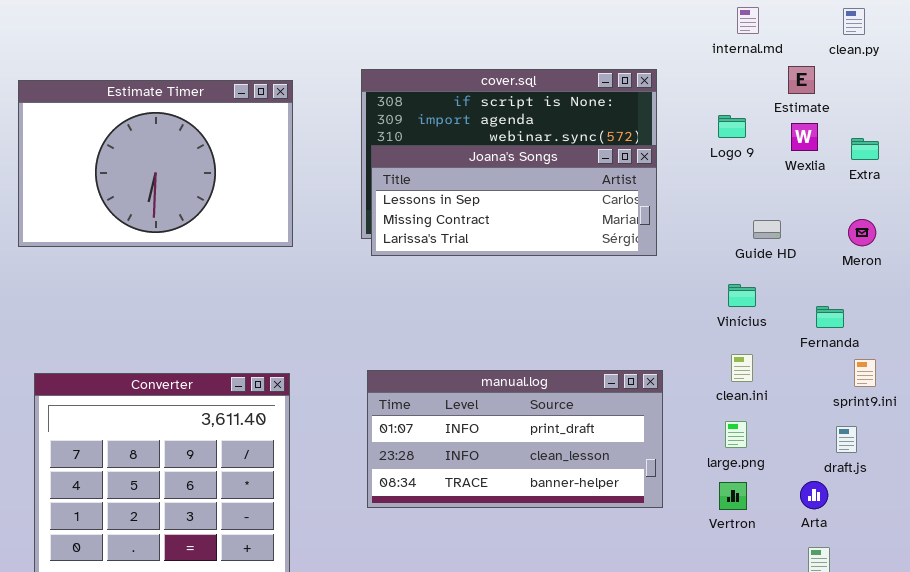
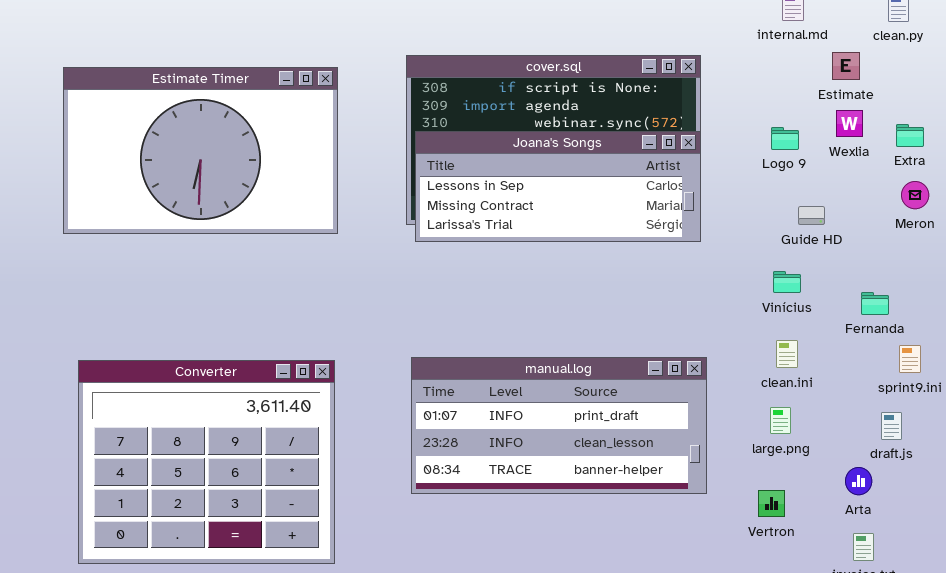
Logo 9: [718,115,746,138] -> [771,127,799,150], moved
Meron: [848,219,876,246] -> [901,181,929,209], moved
Vertron: [719,482,747,510] -> [758,490,785,517], moved

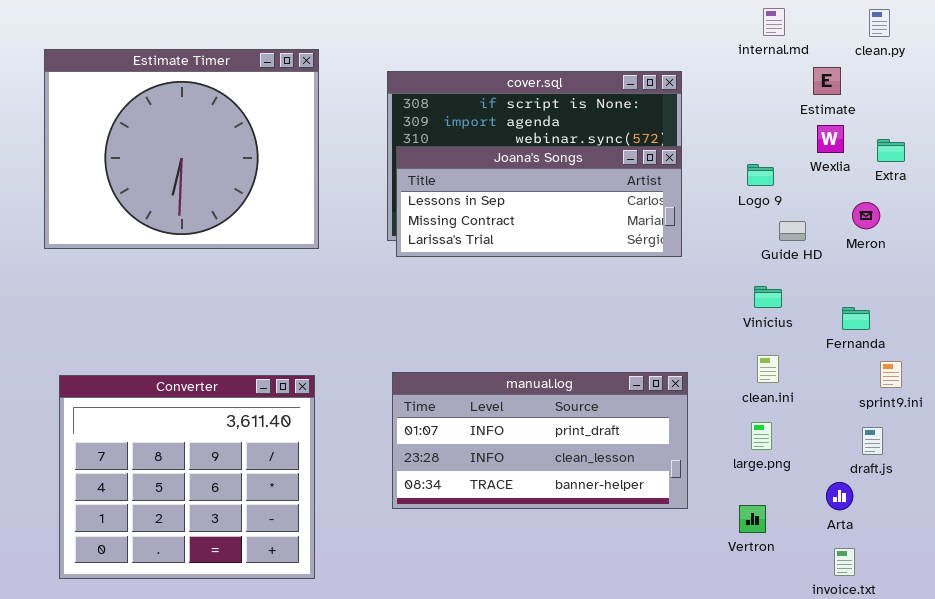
Estimate Timer: [63,67,338,234] -> [44,49,319,249], resized
Logo 9: [771,127,799,150] -> [747,164,774,186], moved
Meron: [901,181,929,209] -> [852,202,880,229], moved

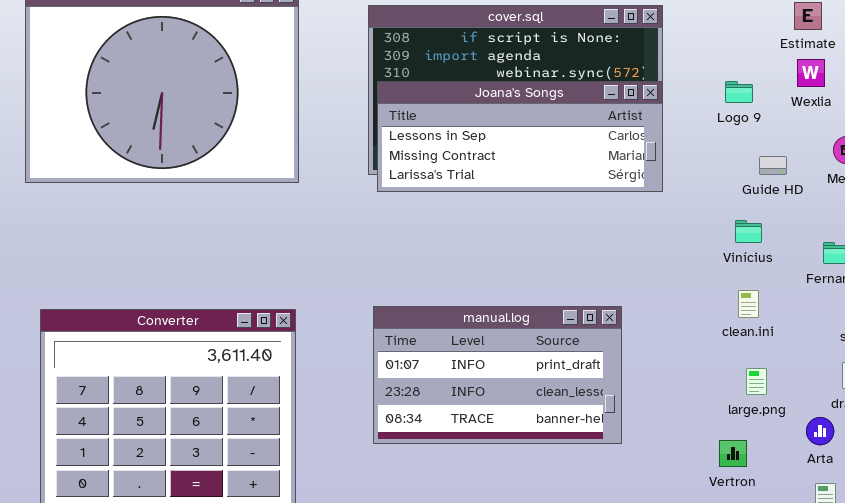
Logo 9: [747,164,774,186] -> [725,81,753,103], moved
manual.log: [392,372,688,509] -> [373,306,622,444], resized
large.png: [751,422,772,450] -> [746,368,767,395], moved

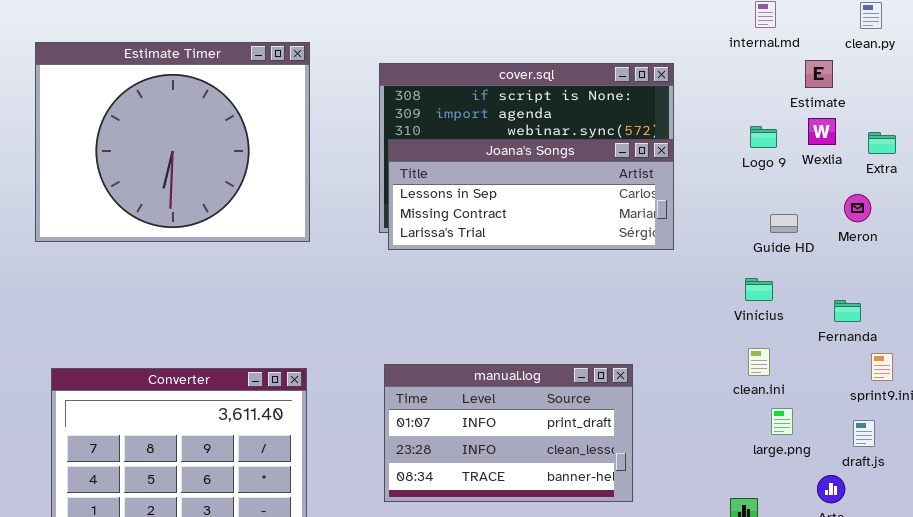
Logo 9: [725,81,753,103] -> [750,126,777,148], moved
large.png: [746,368,767,395] -> [771,408,793,435], moved

